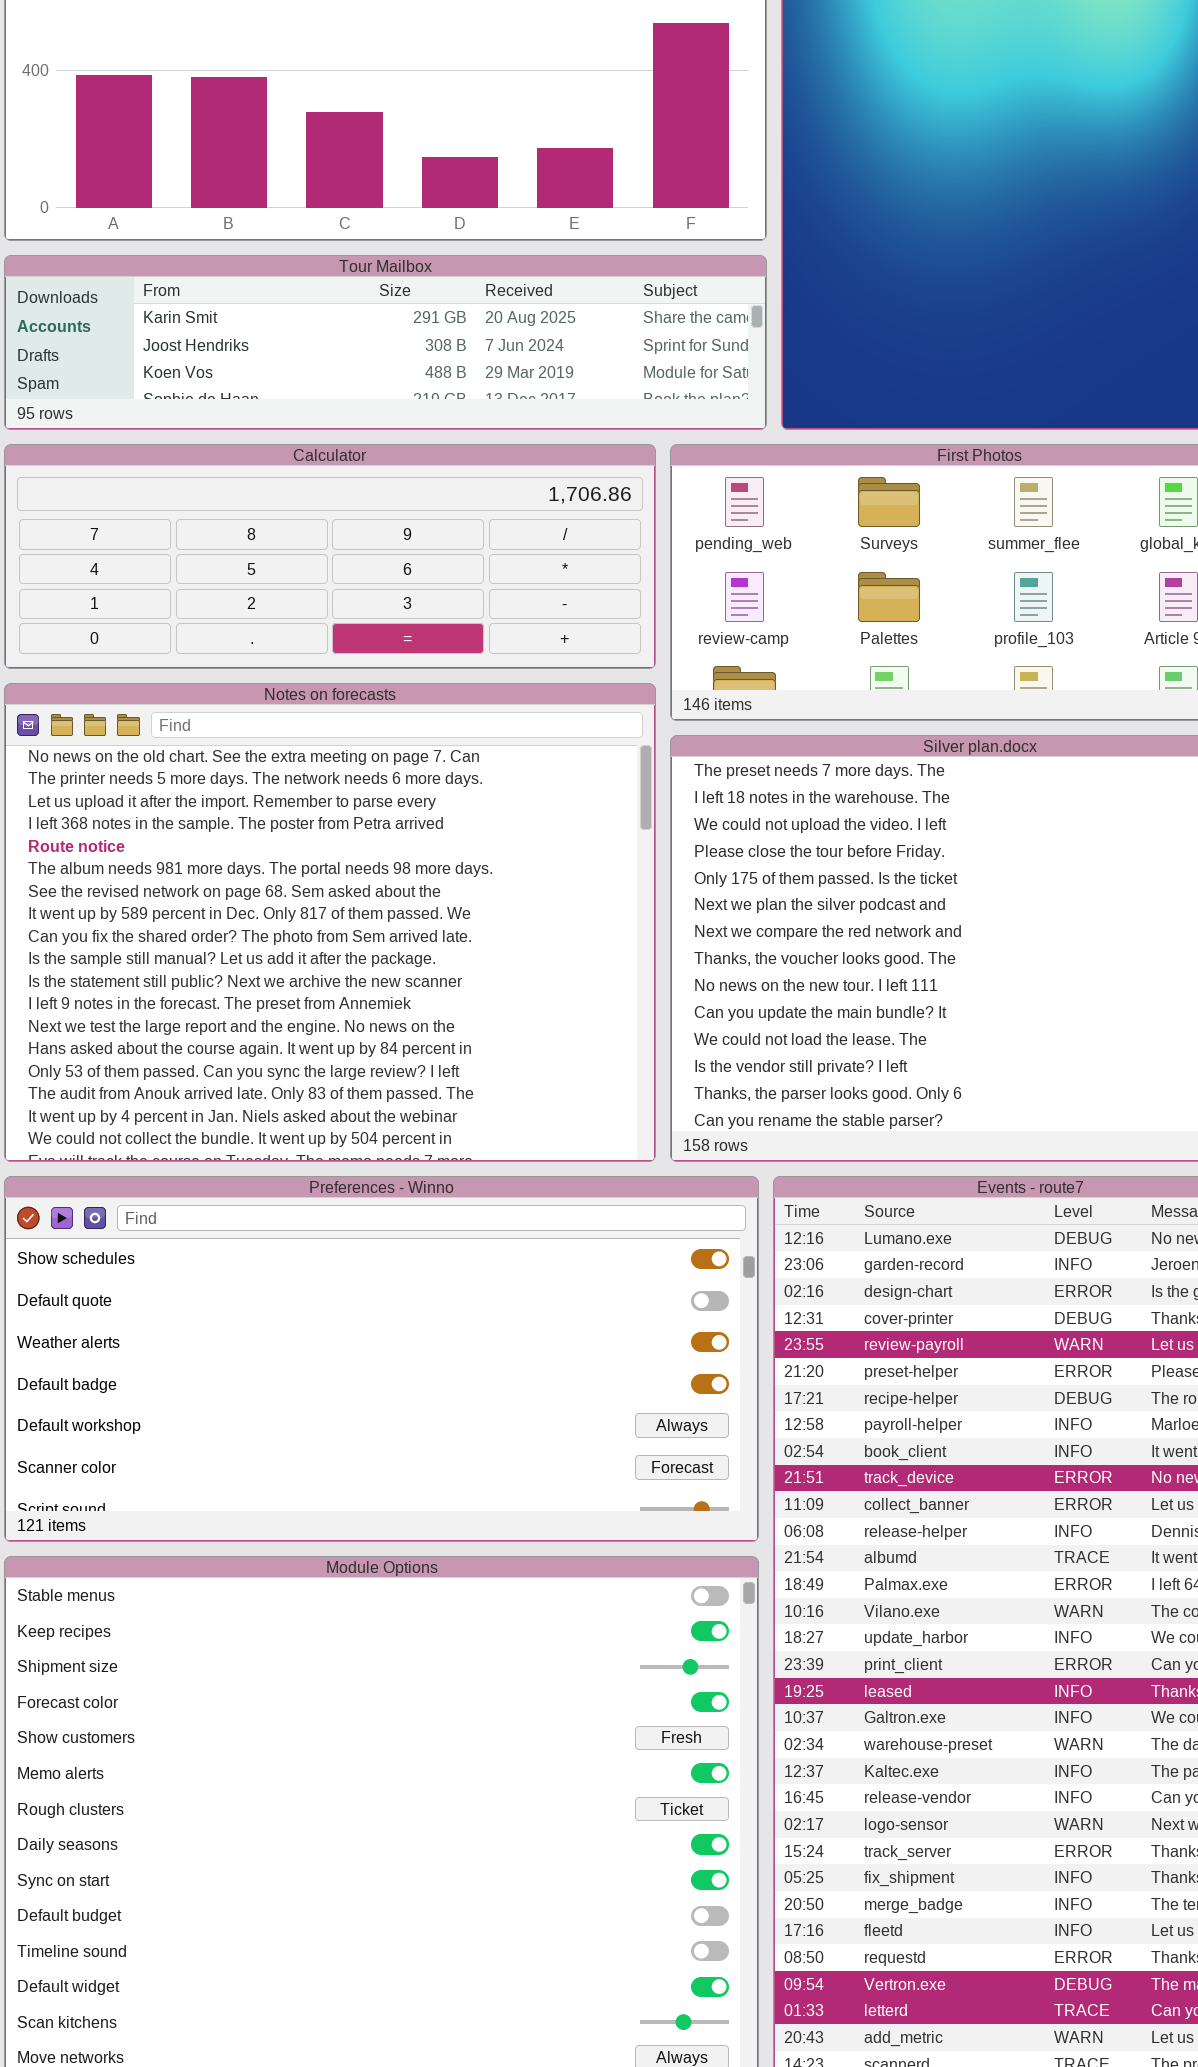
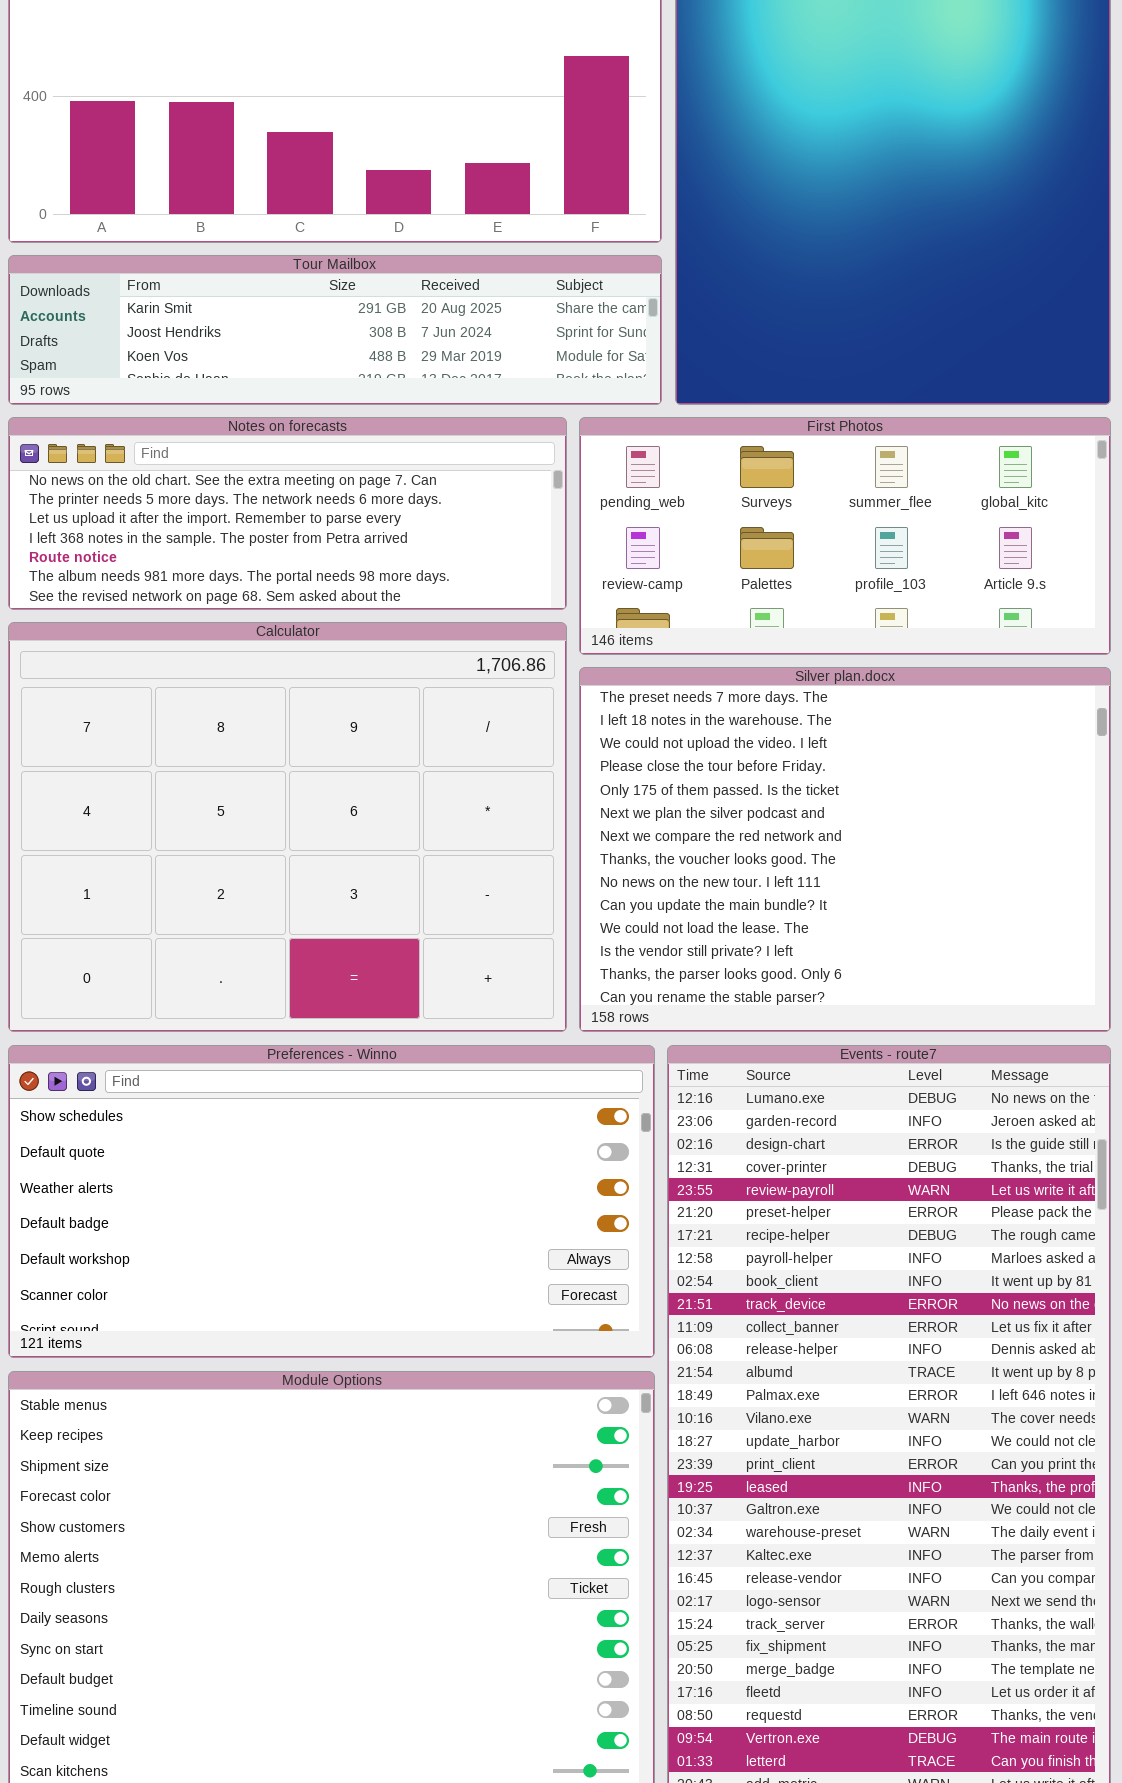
Calculator: [4,444,656,669] -> [8,622,567,1032], moved, resized
Notes on forecasts: [4,683,656,1162] -> [8,417,567,610], moved, resized

